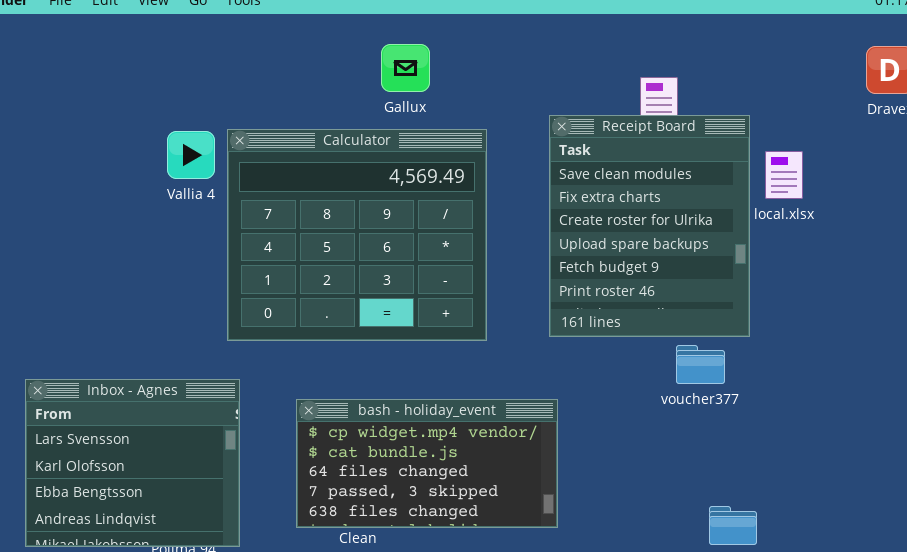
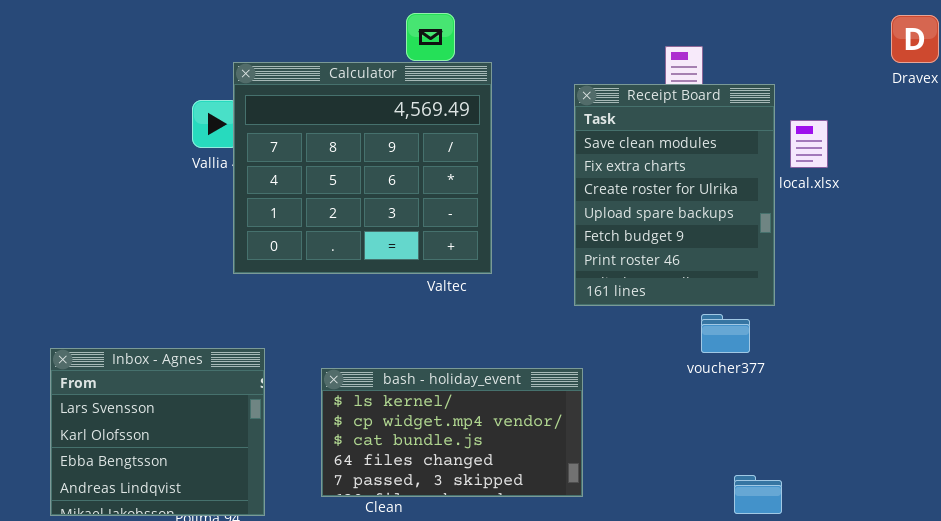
Calculator: [227,129,487,341] -> [233,62,492,274], moved
bash - holiday_event: [296,399,558,528] -> [321,368,583,497], scrolled up 1 row

